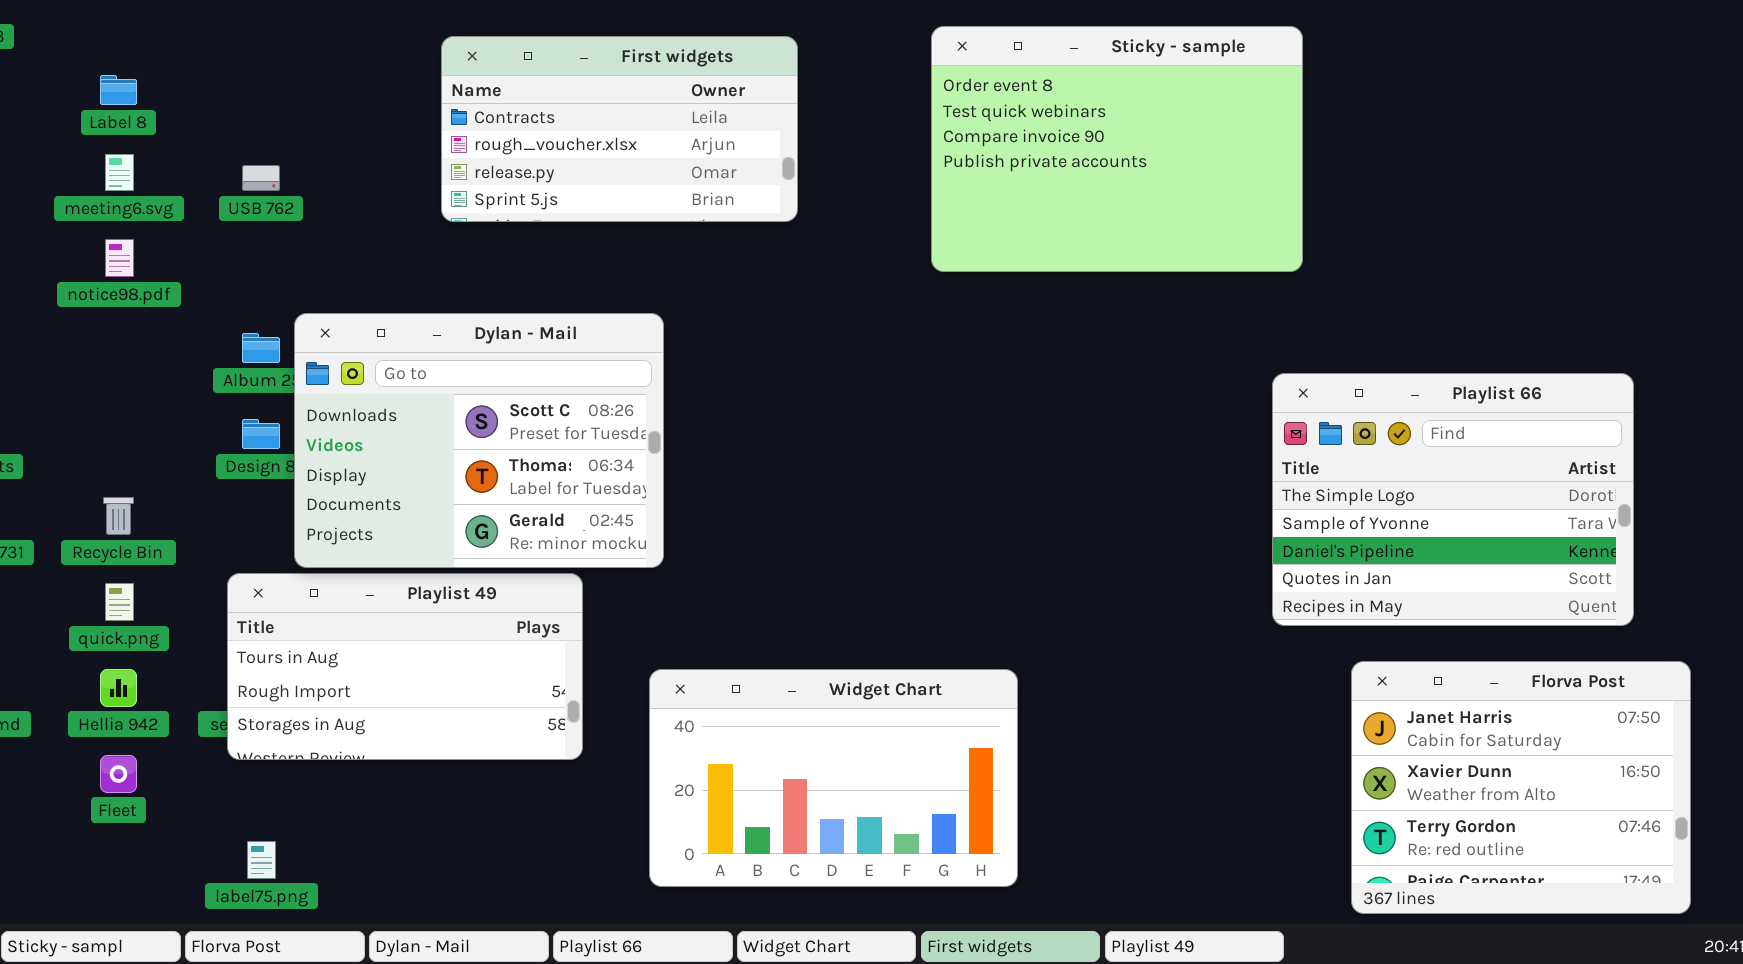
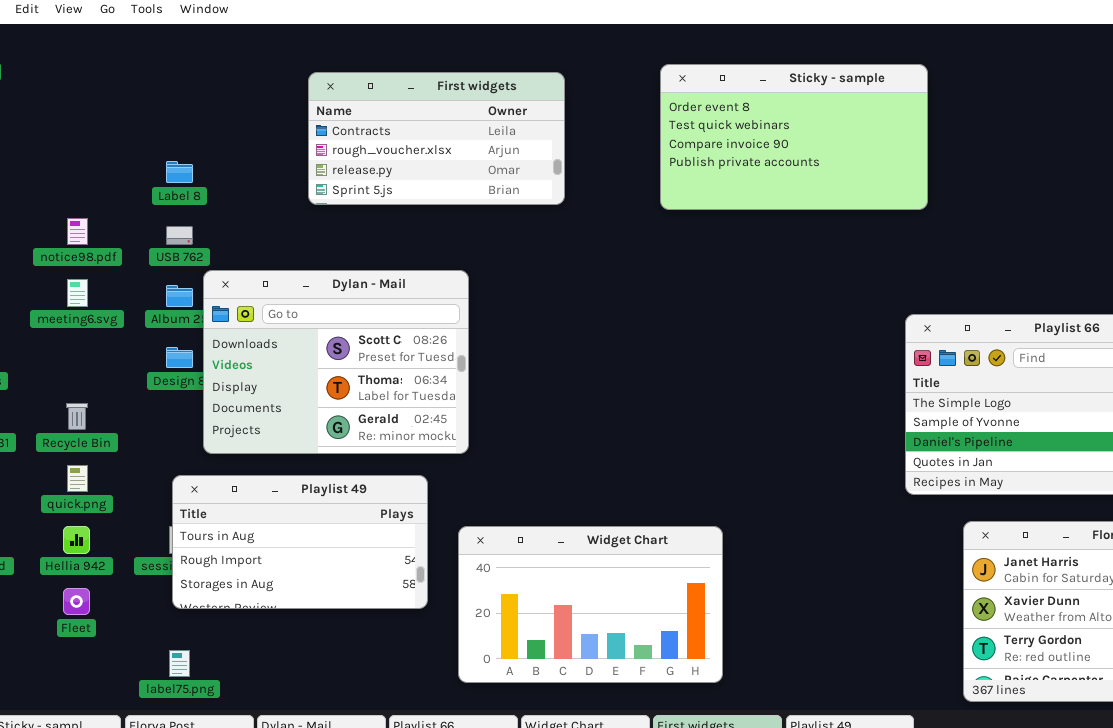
Sticky - sample: [931,26,1303,272] -> [660,64,928,210], resized
Label 8: [100,75,137,105] -> [166,161,193,183], moved
meeting6.svg: [105,154,134,191] -> [67,279,88,307], moved
USB 762: [242,165,280,191] -> [166,226,193,245], moved
Playlist 49: [227,573,583,760] -> [172,475,428,609], moved

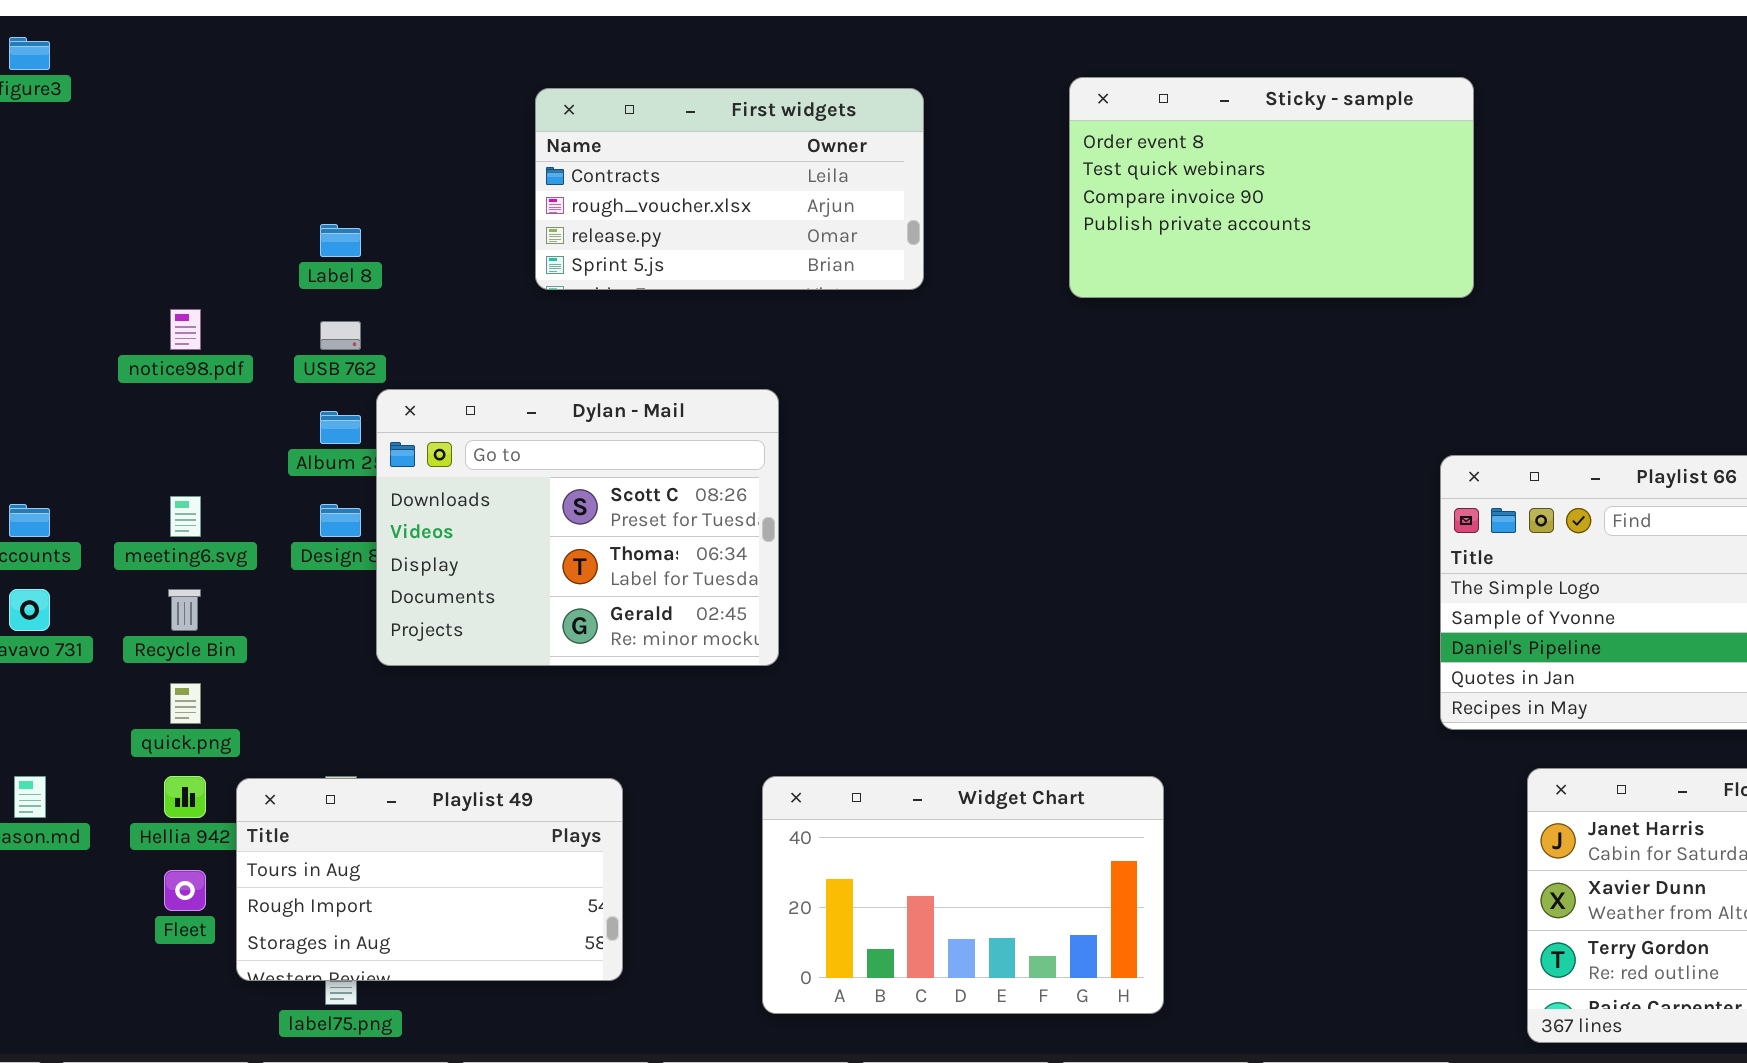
meeting6.svg: [67,279,88,307] -> [170,496,201,537], moved
Playlist 49: [172,475,428,609] -> [236,778,623,981], moved

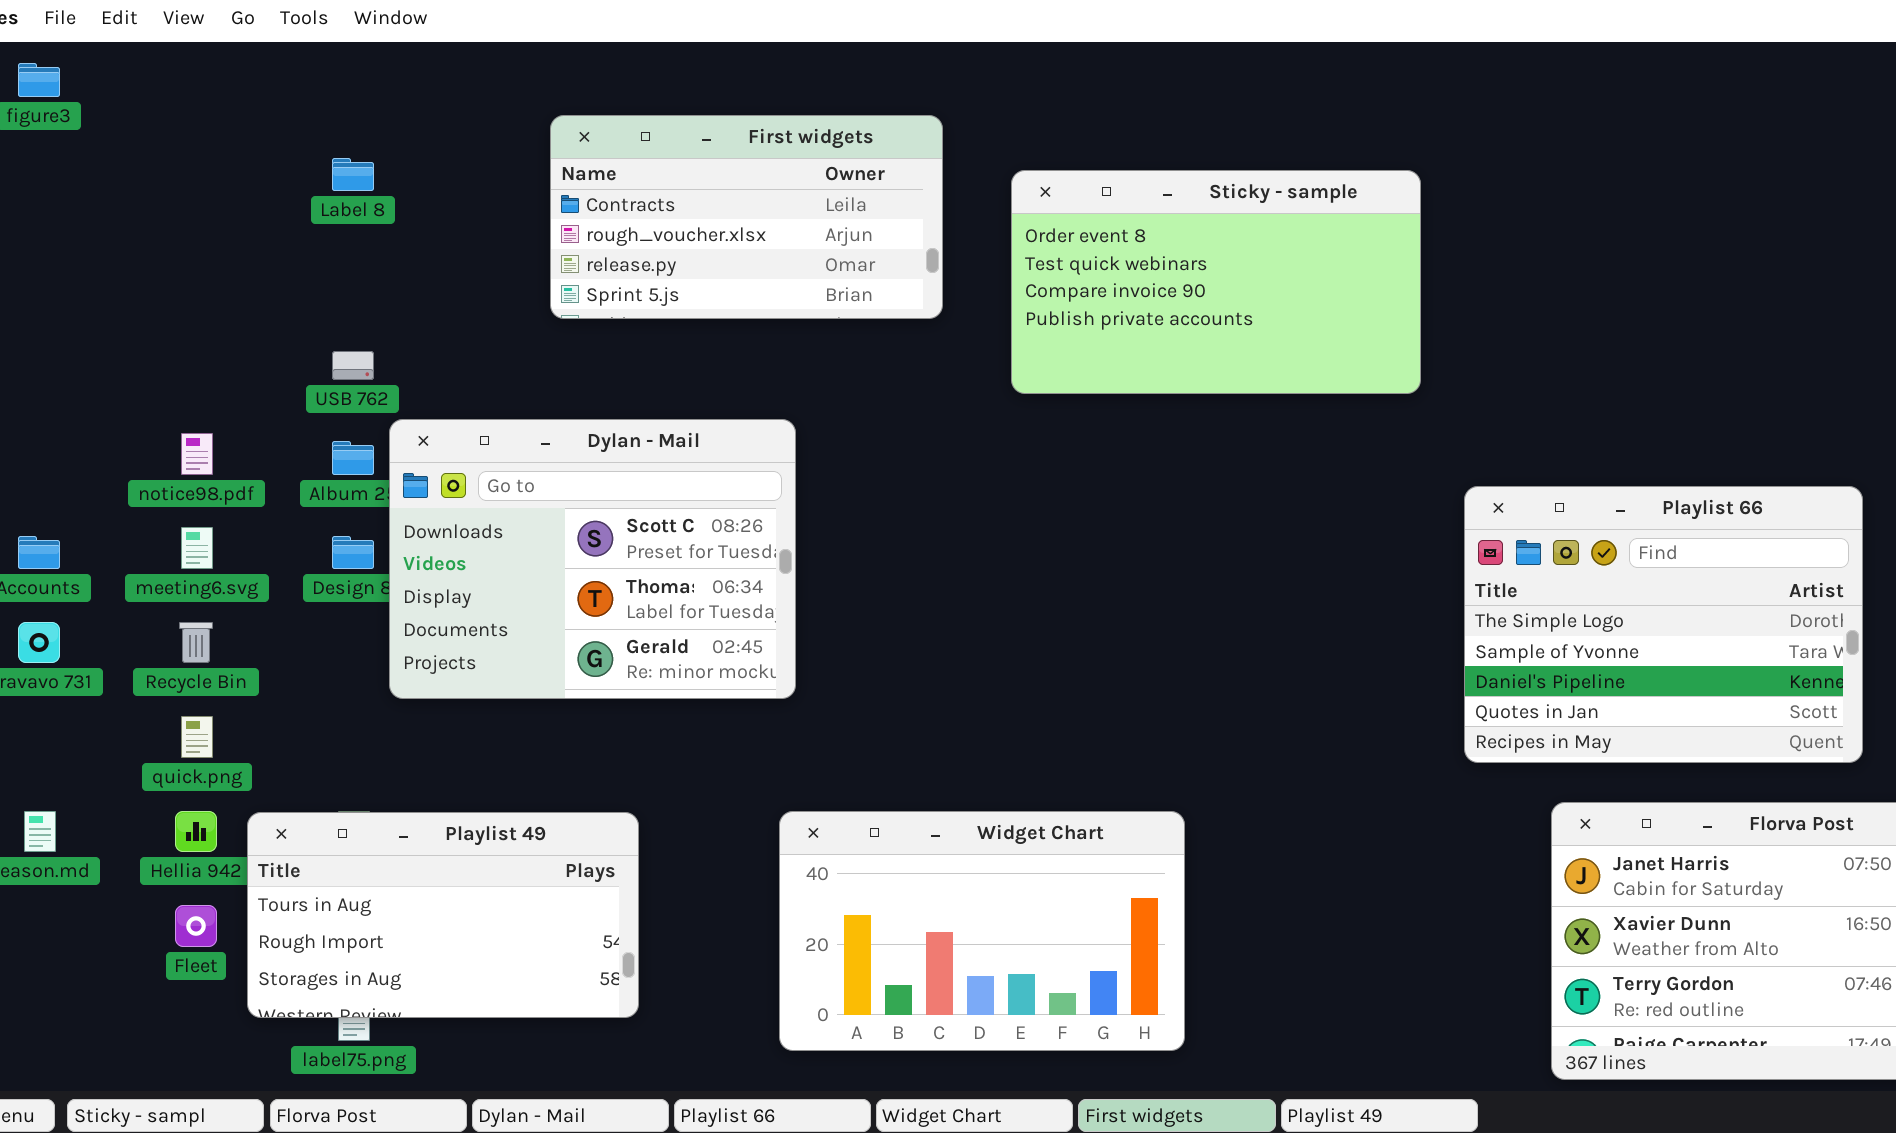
Sticky - sample: [1069,77,1474,298] -> [1011,170,1421,394], moved
Label 8: [320,224,361,257] -> [332,158,374,191], moved
notice98.pdf: [170,309,201,350] -> [181,433,213,475], moved

